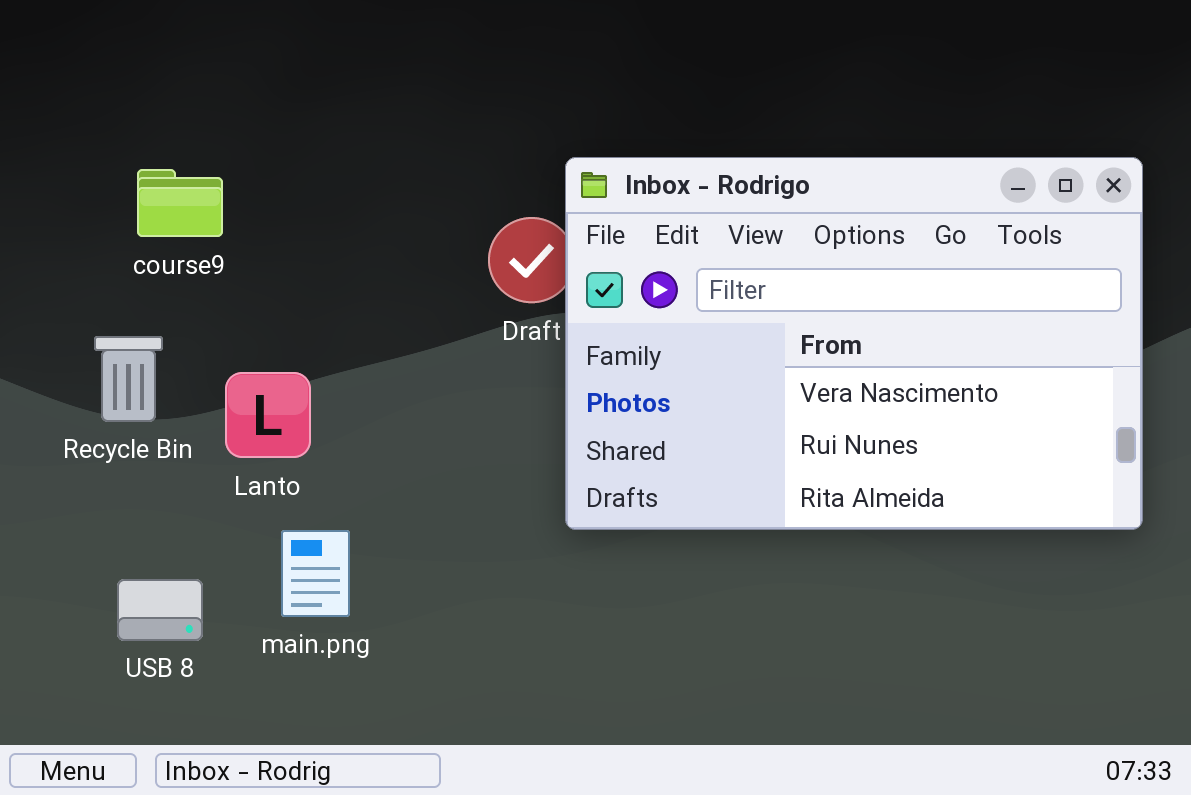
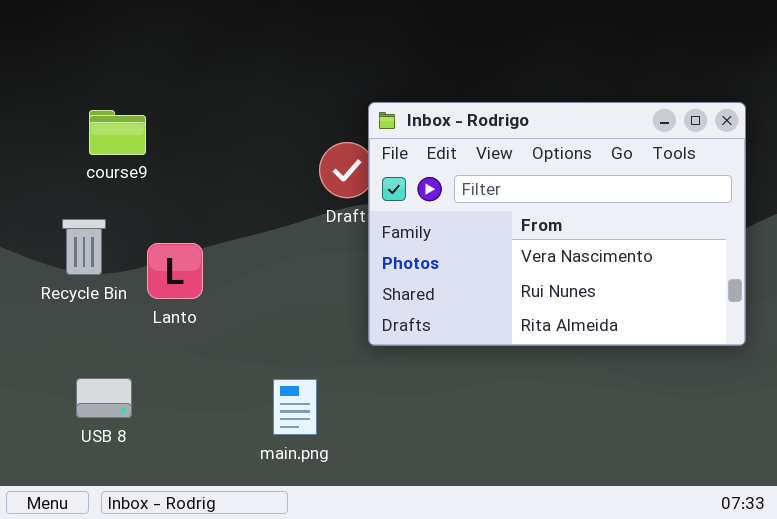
main.png: [281,530,350,617] -> [273,379,317,435], moved

